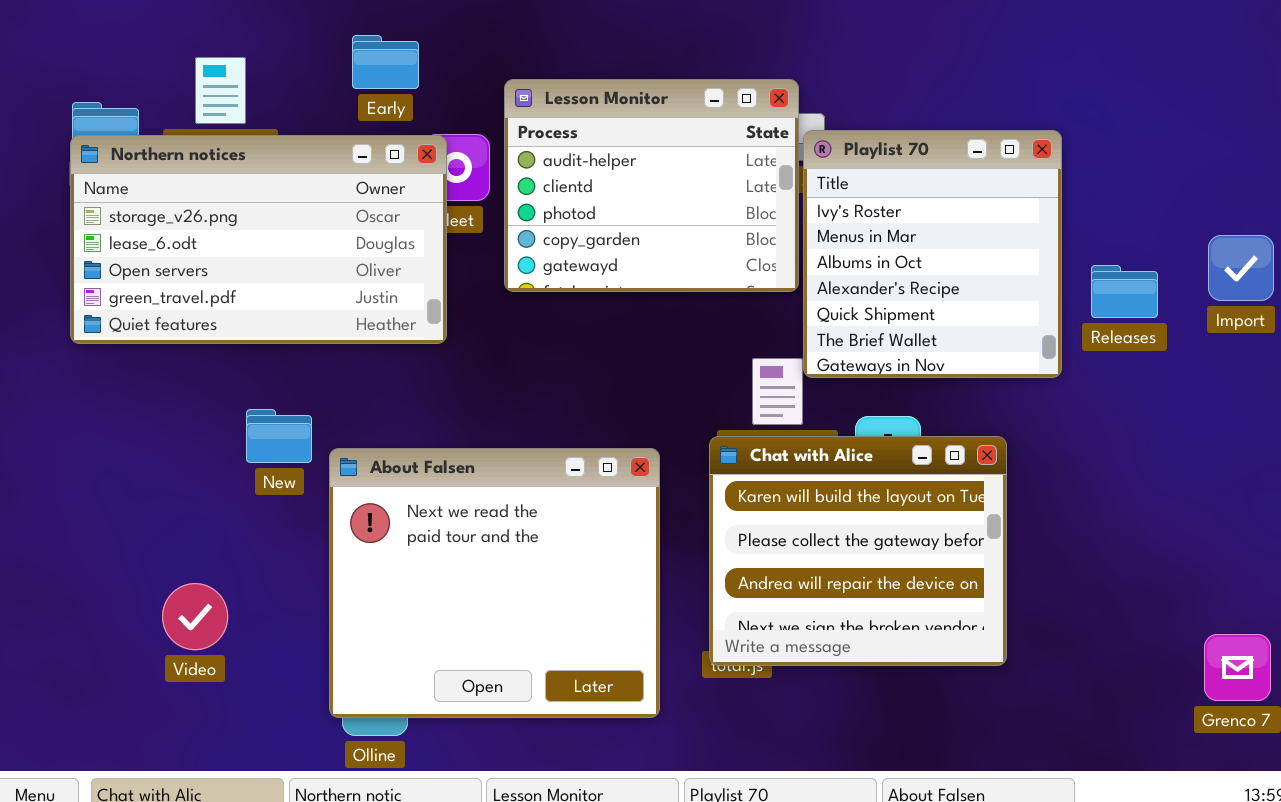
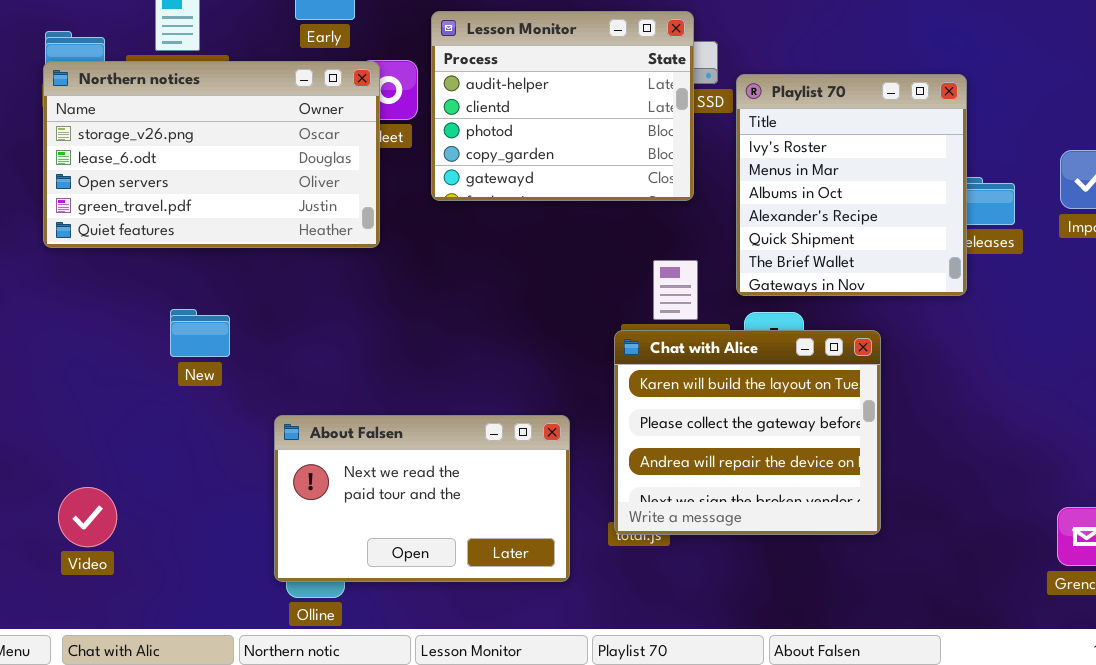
Playlist 70: [803,130,1062,378] -> [736,74,967,296], moved
New: [246,409,312,463] -> [170,309,230,357], moved
About Falsen: [329,448,660,718] -> [274,415,570,582], resized
Video: [162,583,228,650] -> [58,487,117,547], moved

